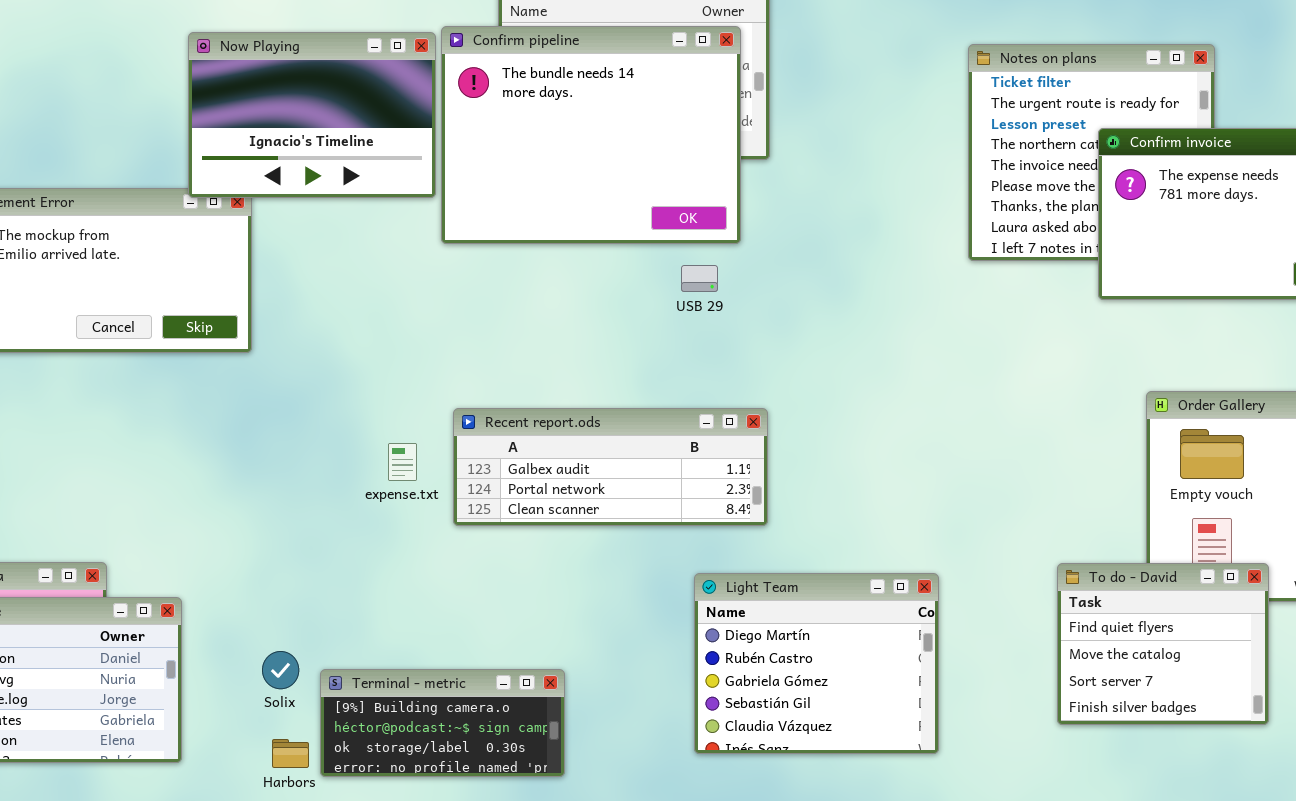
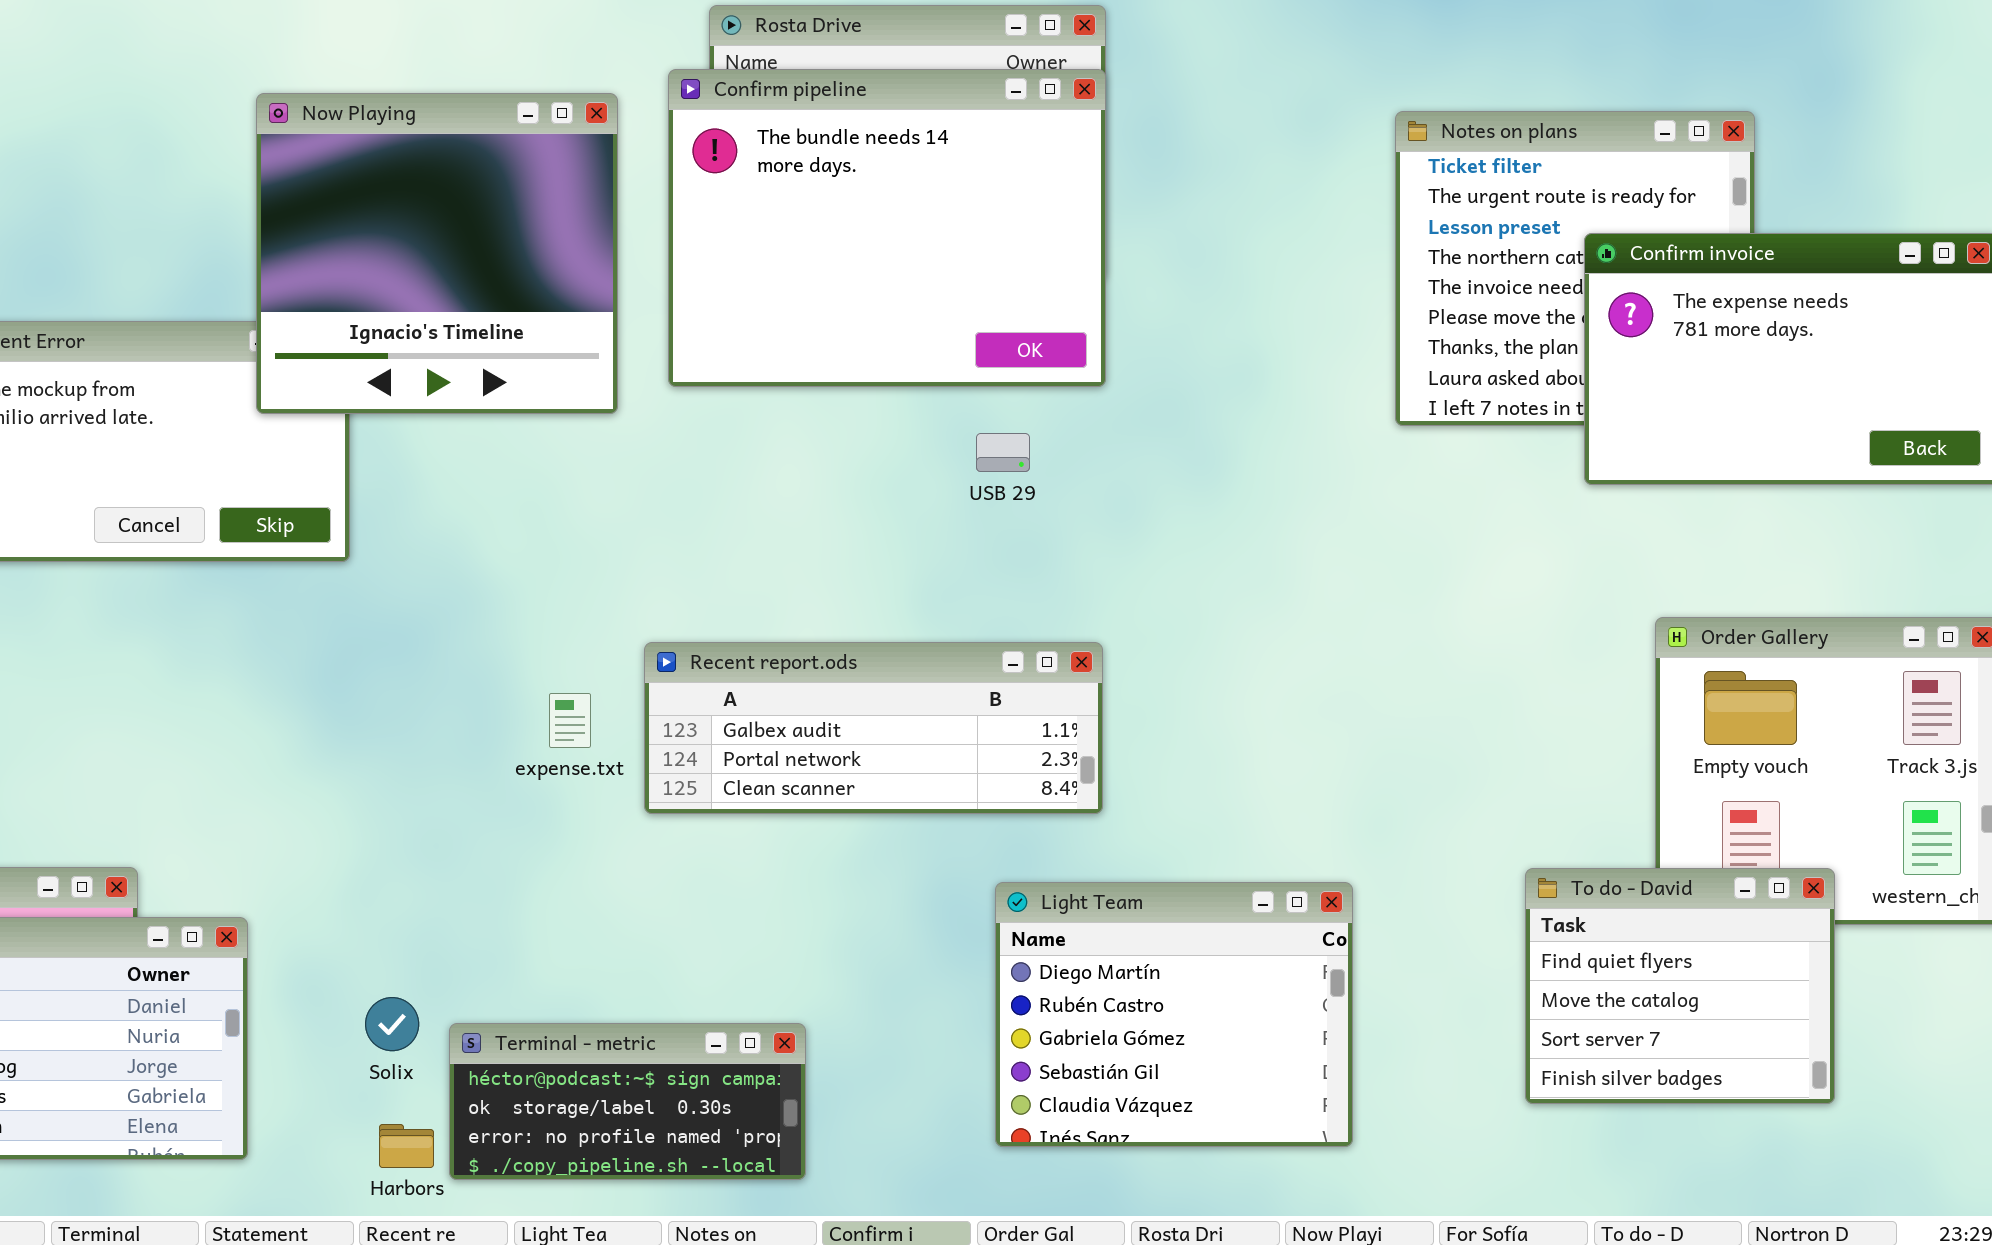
Confirm pipeline: [441,26,741,244] -> [668,69,1106,387], moved
Now Playing: [188,32,436,198] -> [256,93,618,414], resized
Terminal - metric: [320,669,565,777] -> [449,1023,806,1180], scrolled down 1 row

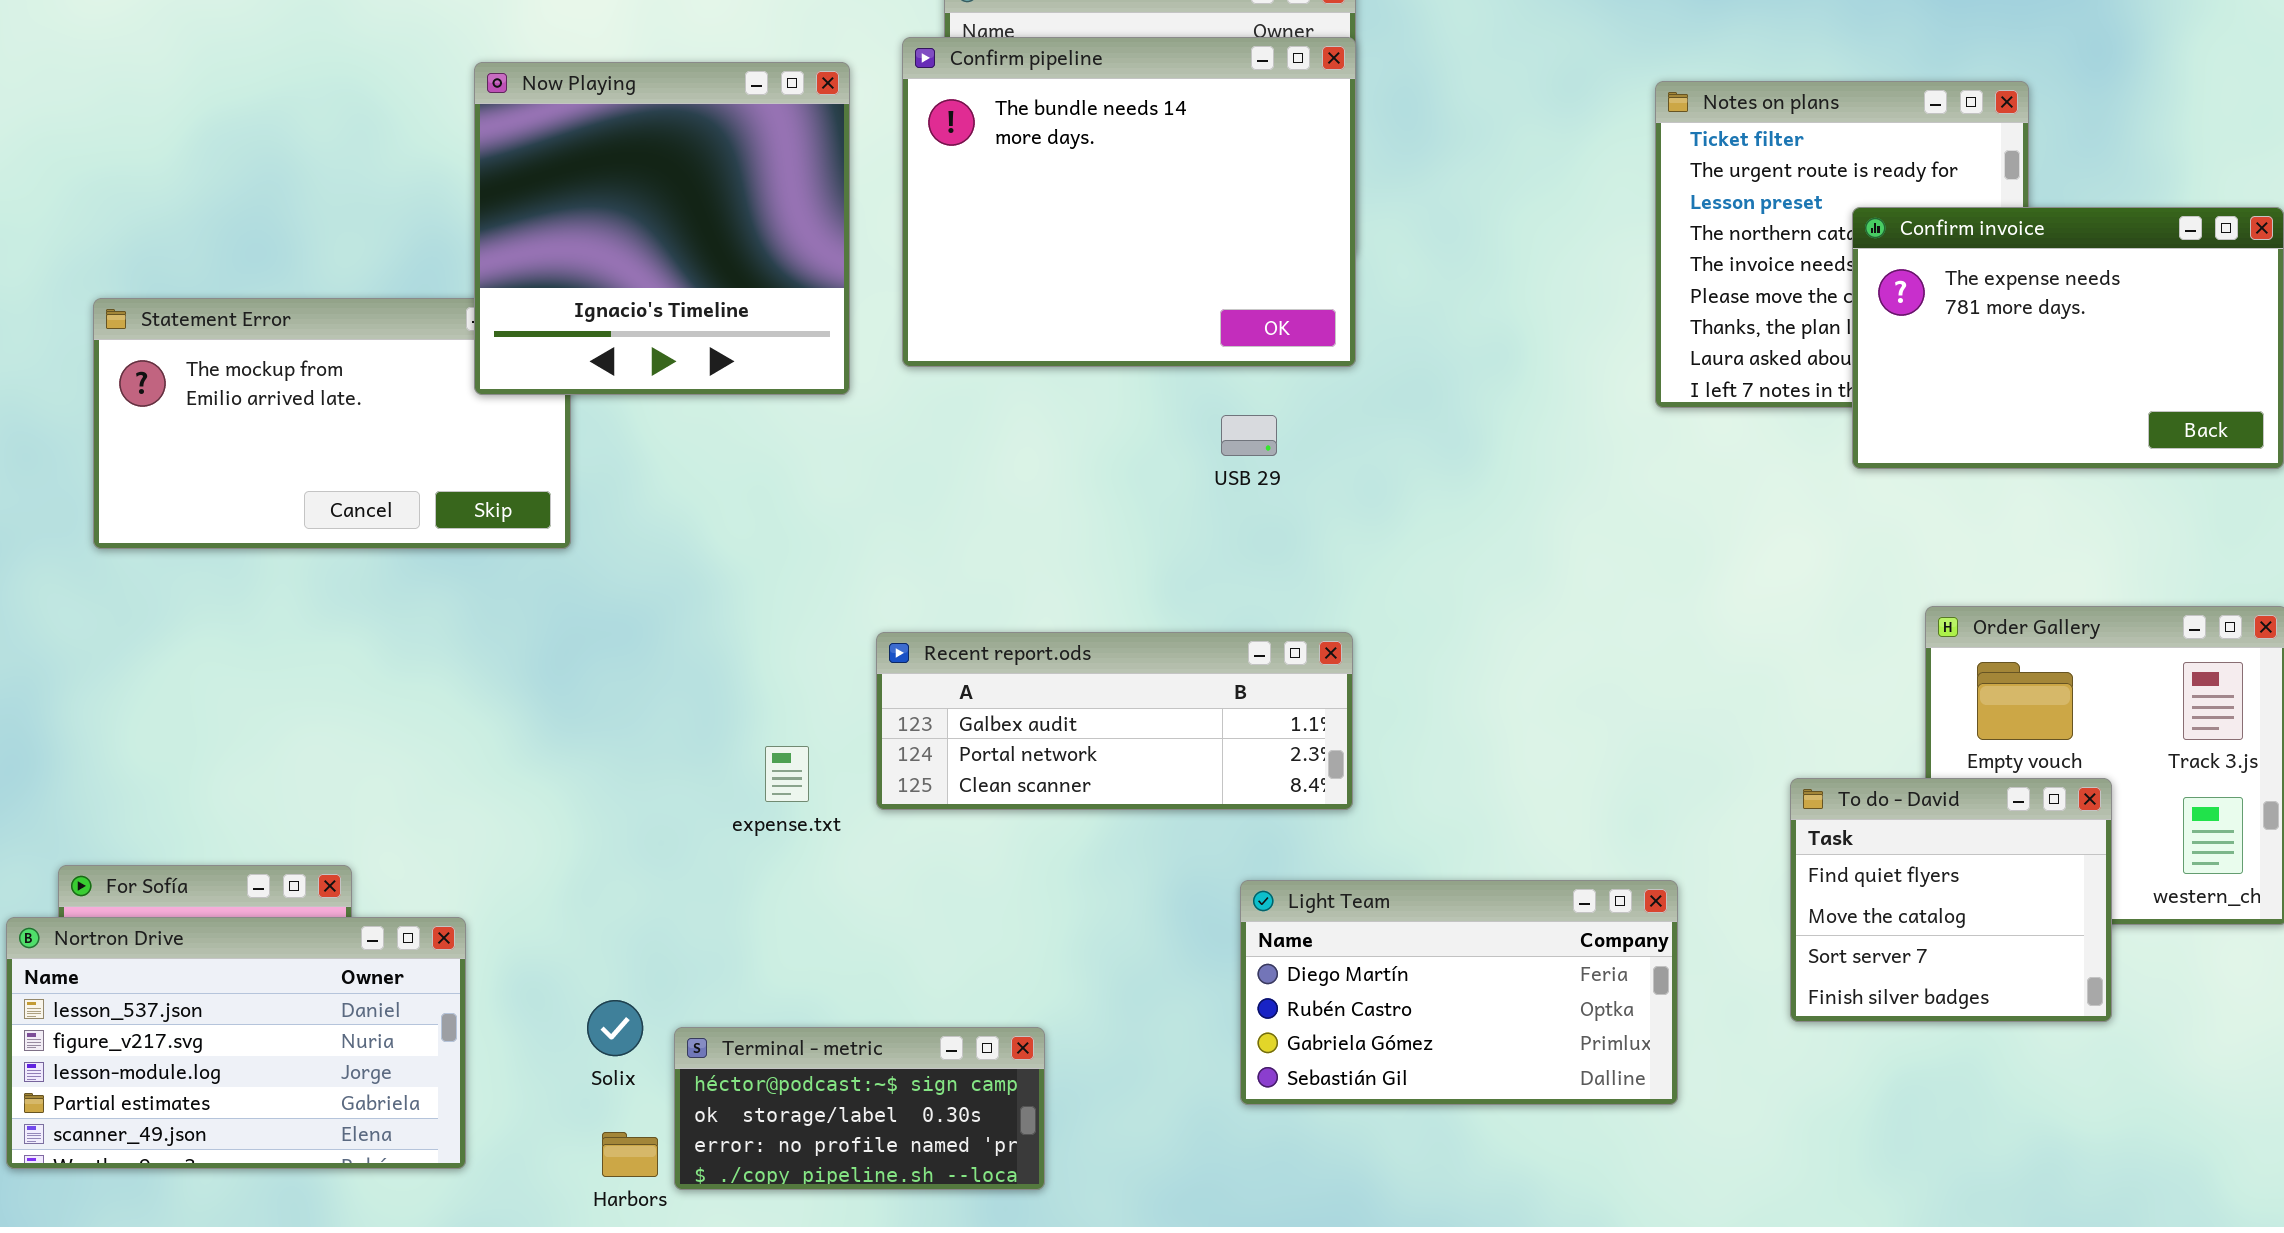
expense.txt: [549,693,591,748] -> [765,746,809,802], moved
To do - David: [1525,868,1835,1104] -> [1790,778,2112,1022], moved
Light Team: [995,882,1353,1147] -> [1240,880,1678,1105], resized

